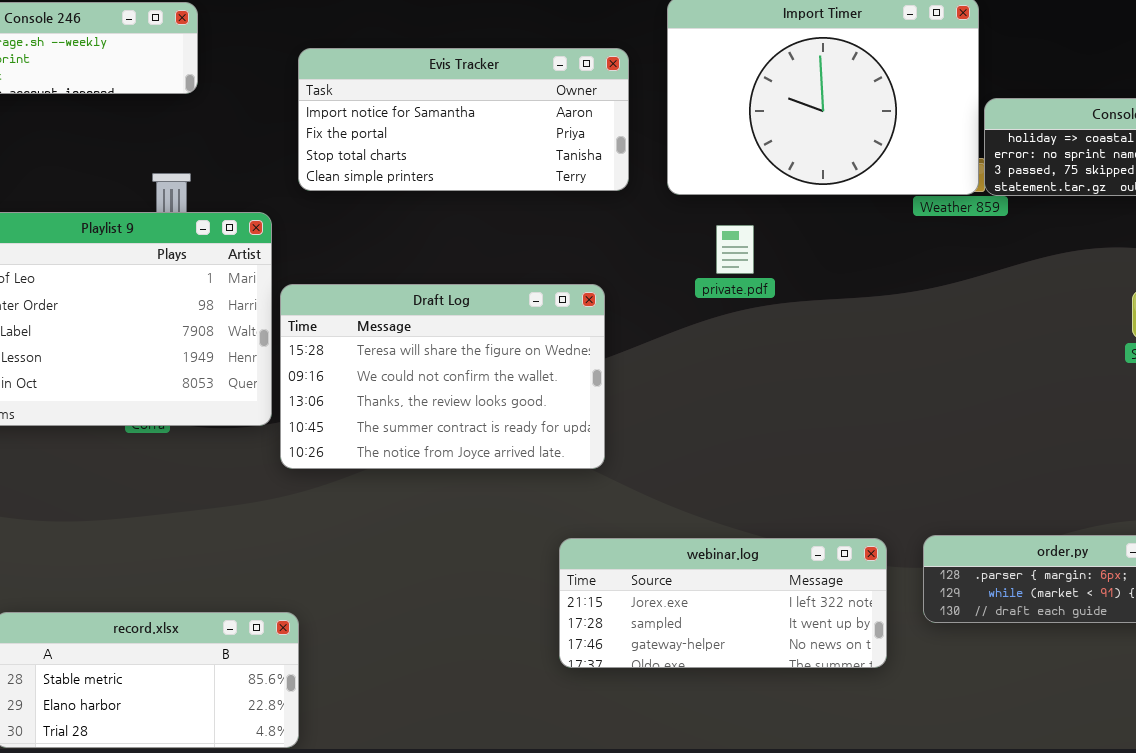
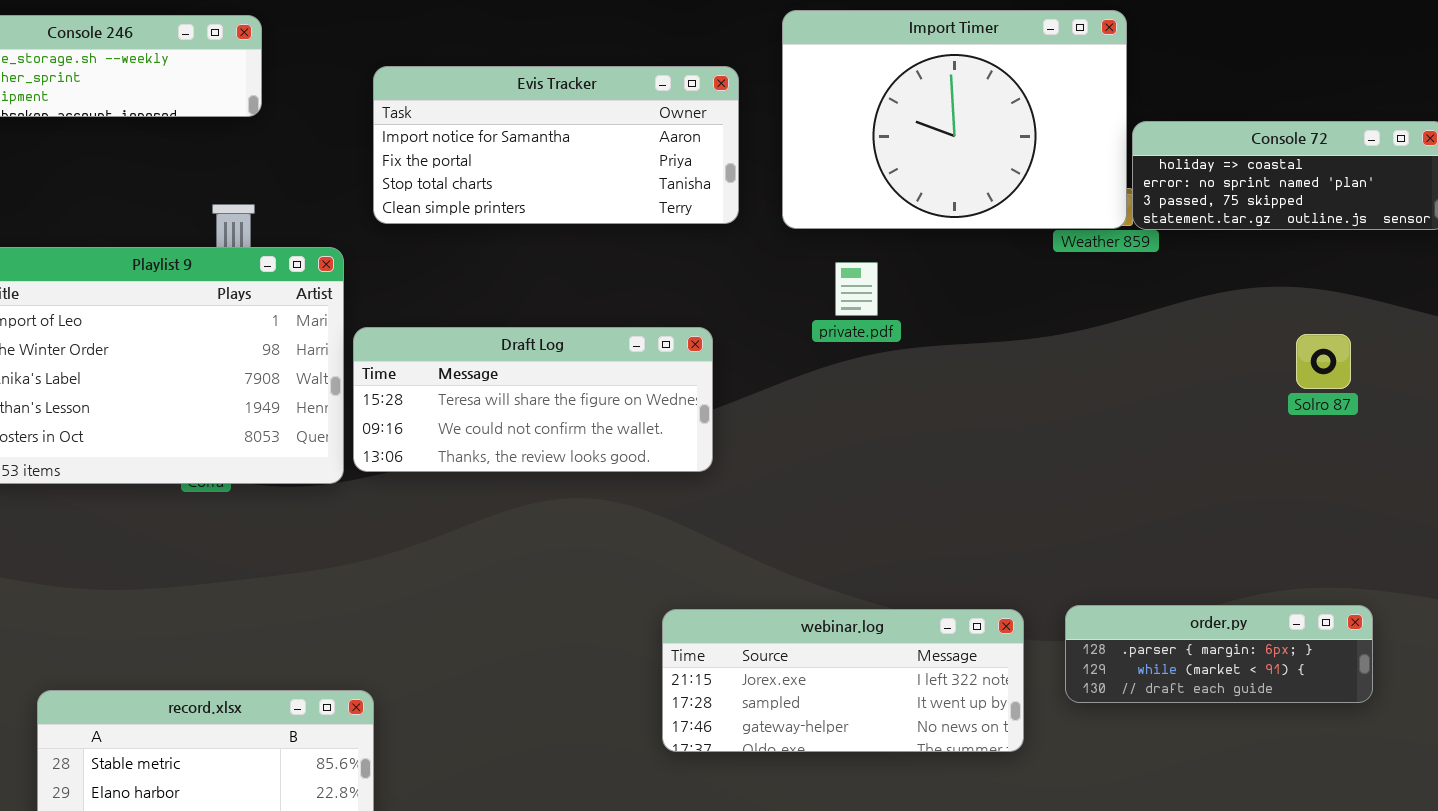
Draft Log: [280,284,605,469] -> [353,327,713,472], resized

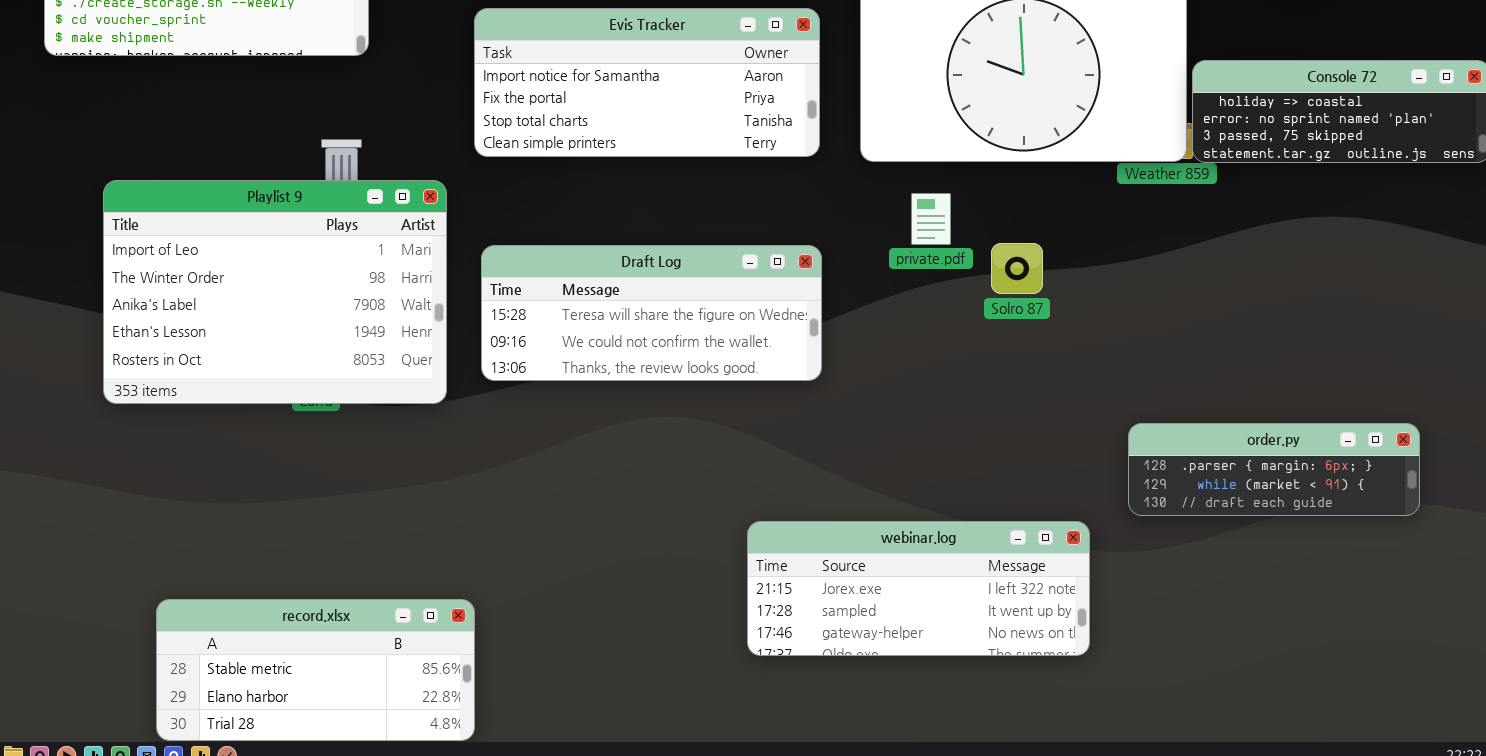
Draft Log: [353,327,713,472] -> [481,245,822,381], moved
Solro 87: [1296,334,1351,389] -> [991,243,1043,294], moved
order.py: [1065,605,1373,703] -> [1128,423,1420,516], moved

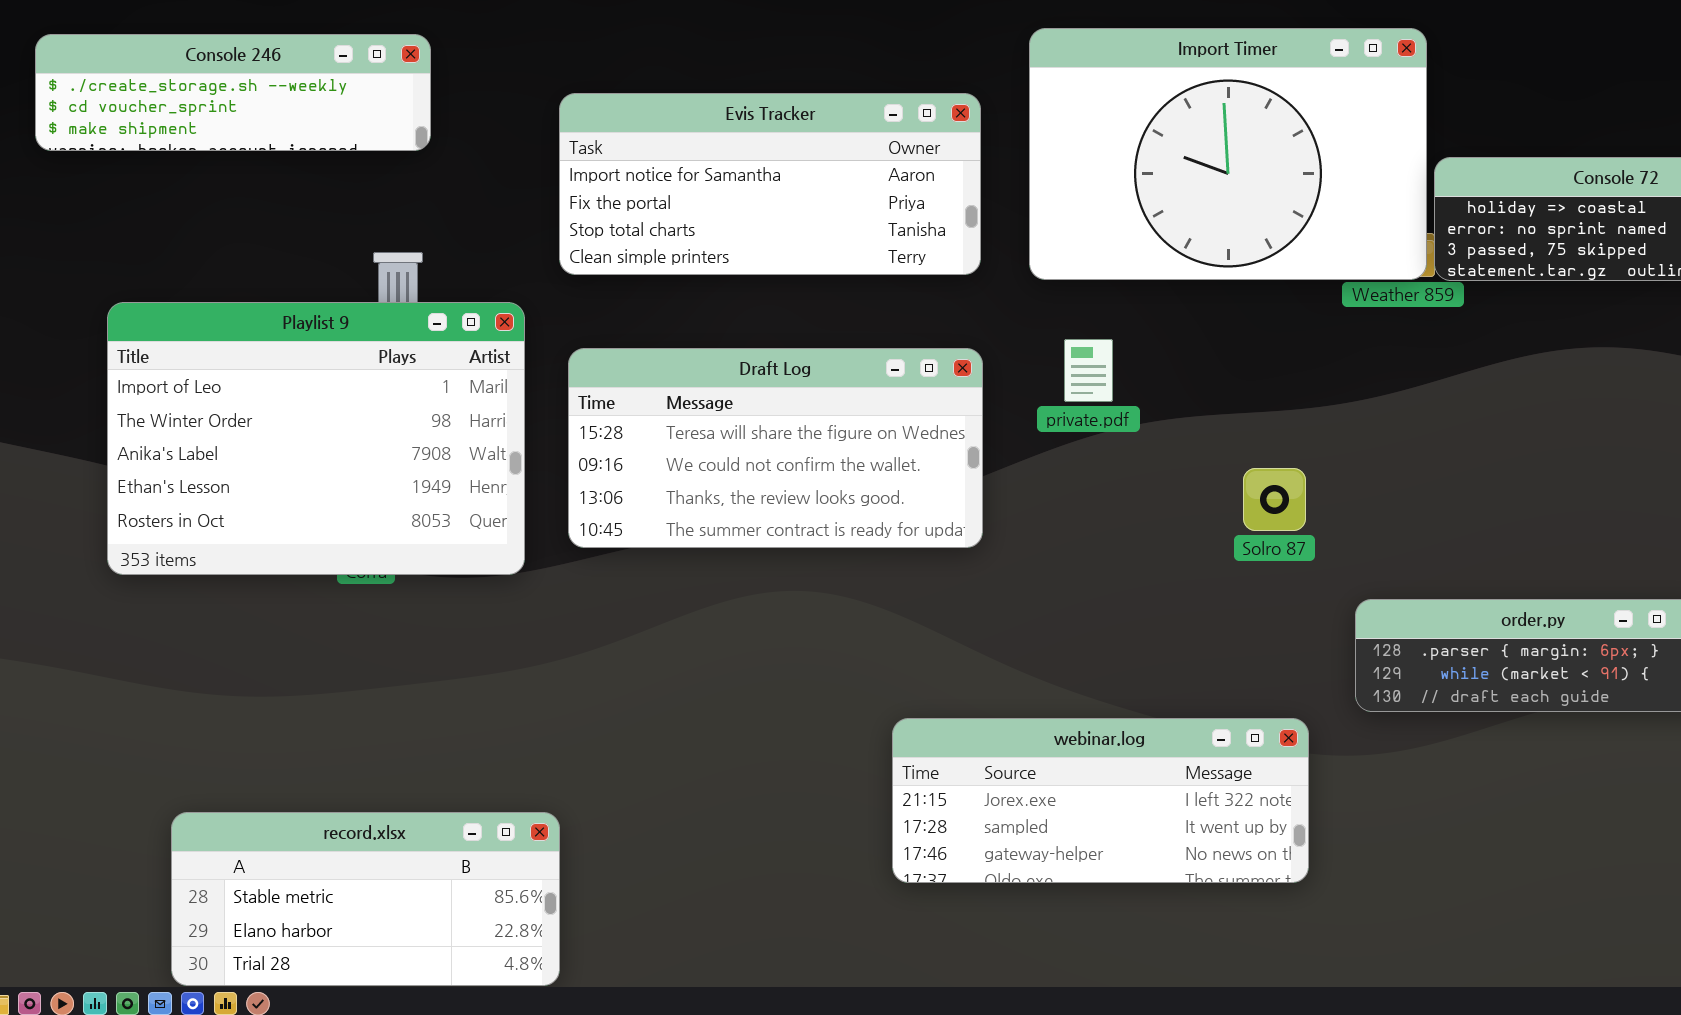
private.pdf: [911,193,951,245] -> [1064,339,1113,402], moved
Solro 87: [991,243,1043,294] -> [1243,468,1306,531], moved
Draft Log: [481,245,822,381] -> [568,348,983,548], resized

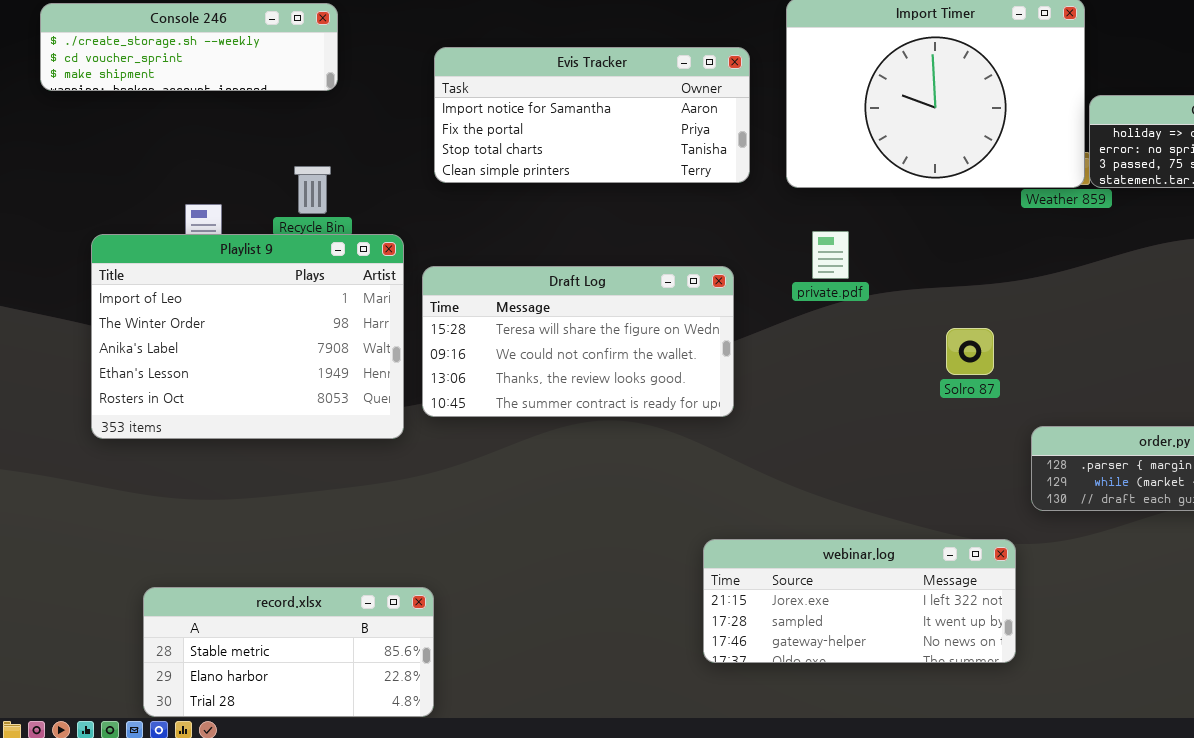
Playlist 9: [107,302,525,575] -> [91,234,404,439], moved
Draft Log: [568,348,983,548] -> [422,266,734,417], moved
webinar.log: [892,718,1309,883] -> [703,539,1016,663], moved

